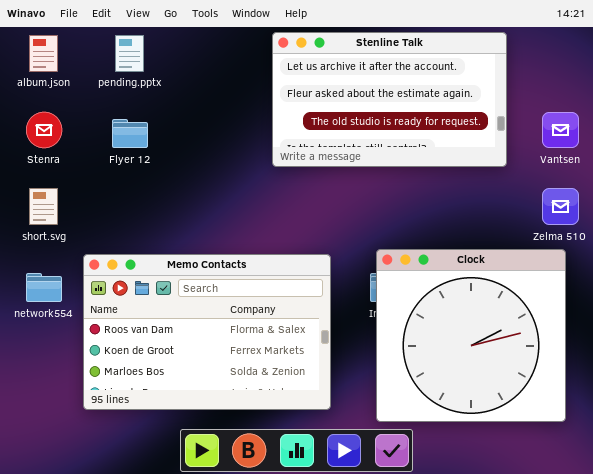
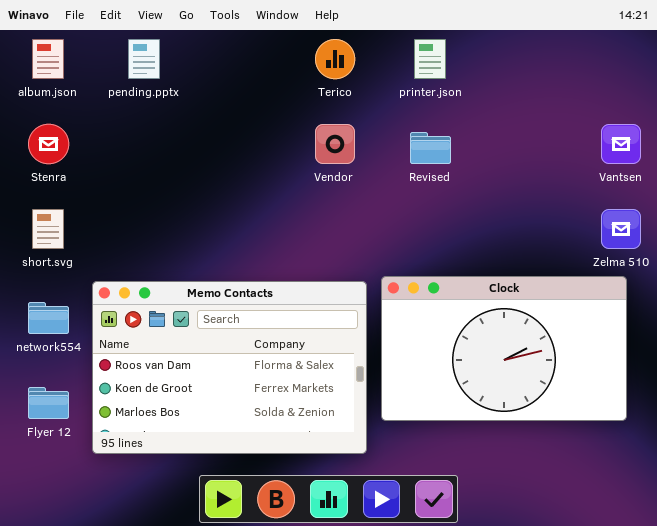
Stenline Talk: [272,32,507,167] -> none, closed
Flyer 12: [112,119,148,148] -> [28,387,69,419], moved
Clock: [376,249,566,422] -> [381,276,627,421], resized

